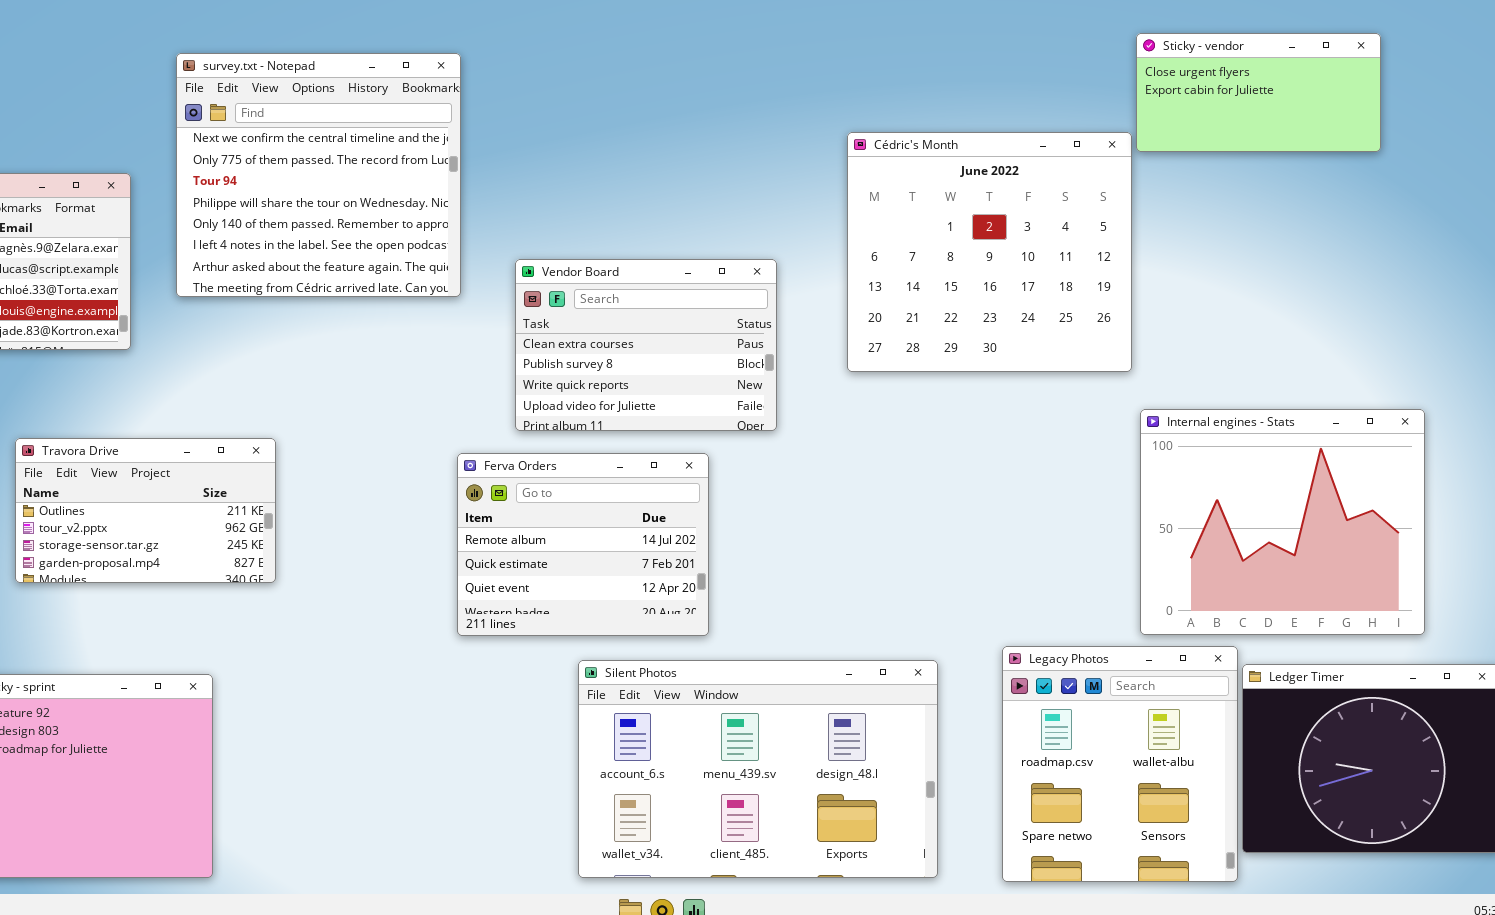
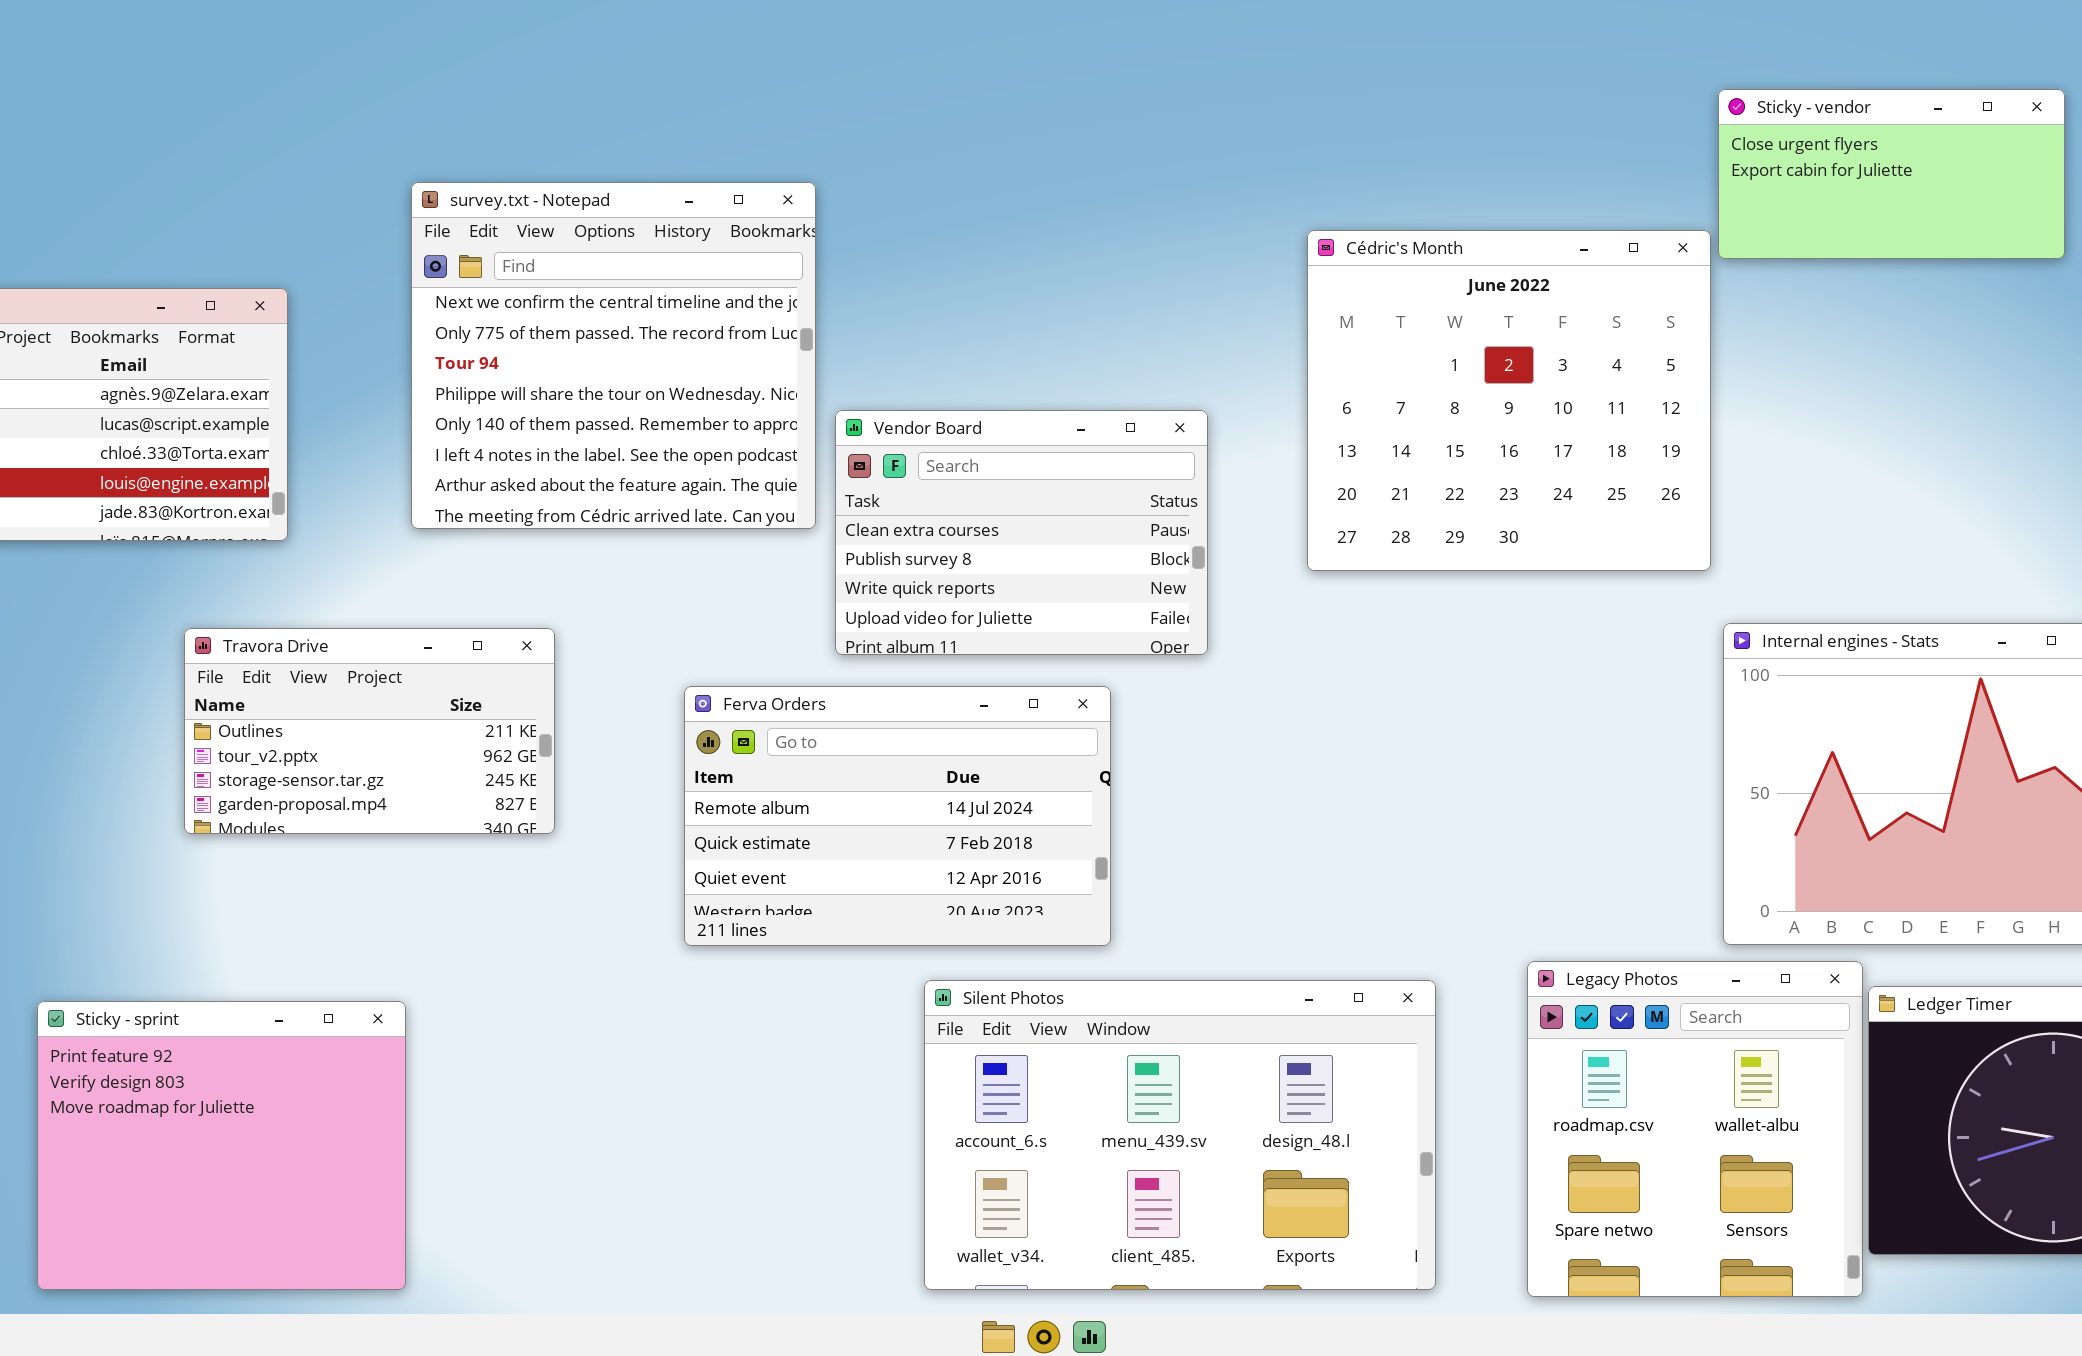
survey.txt - Notepad: [176,53,461,297] -> [411,182,816,529], moved
Travora Drive: [15,438,276,583] -> [184,628,555,834], moved
Ferva Orders: [457,453,709,636] -> [684,686,1111,946], resized

